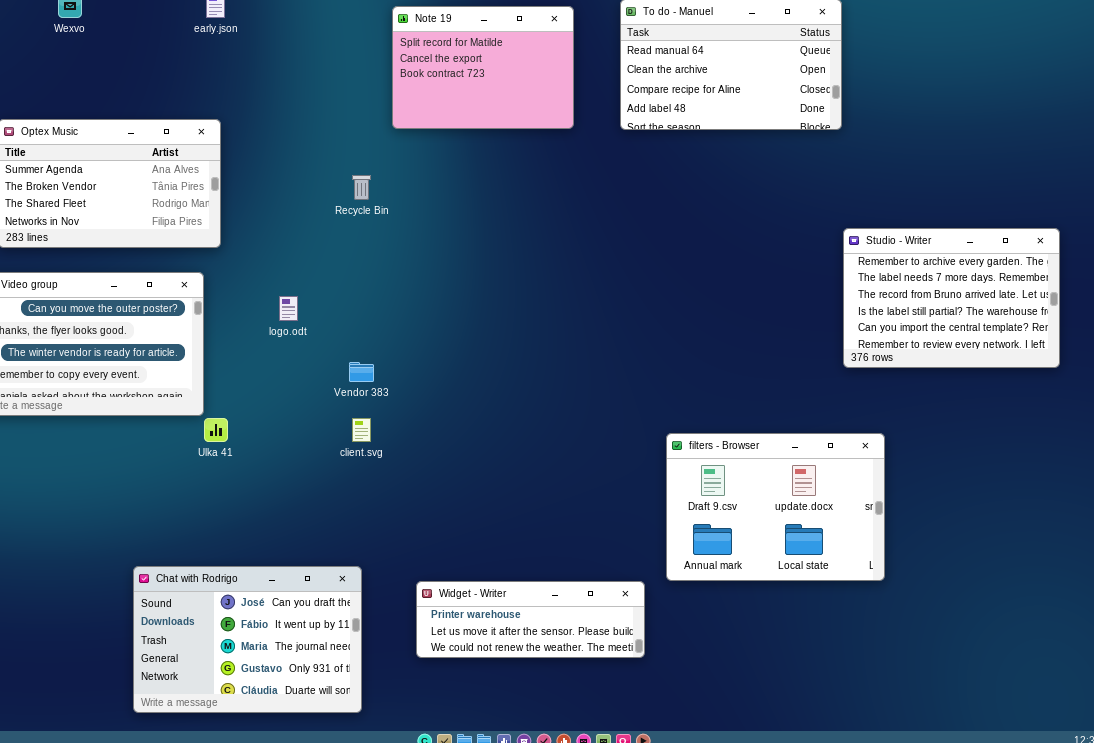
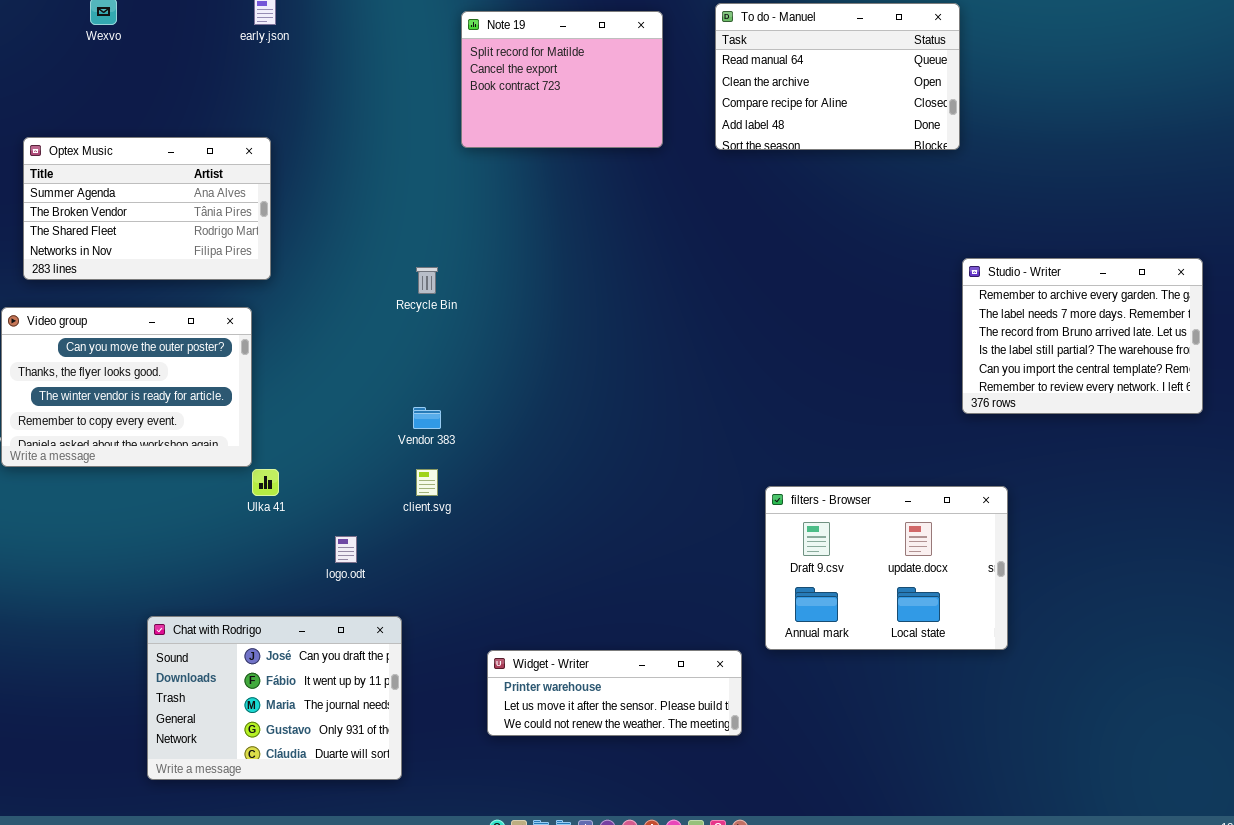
Recycle Bin: [352,175,371,200] -> [416,267,438,294], moved
logo.odt: [279,296,298,321] -> [335,536,357,563], moved
Chat with Rodrigo: [133,566,362,713] -> [147,616,402,780], moved

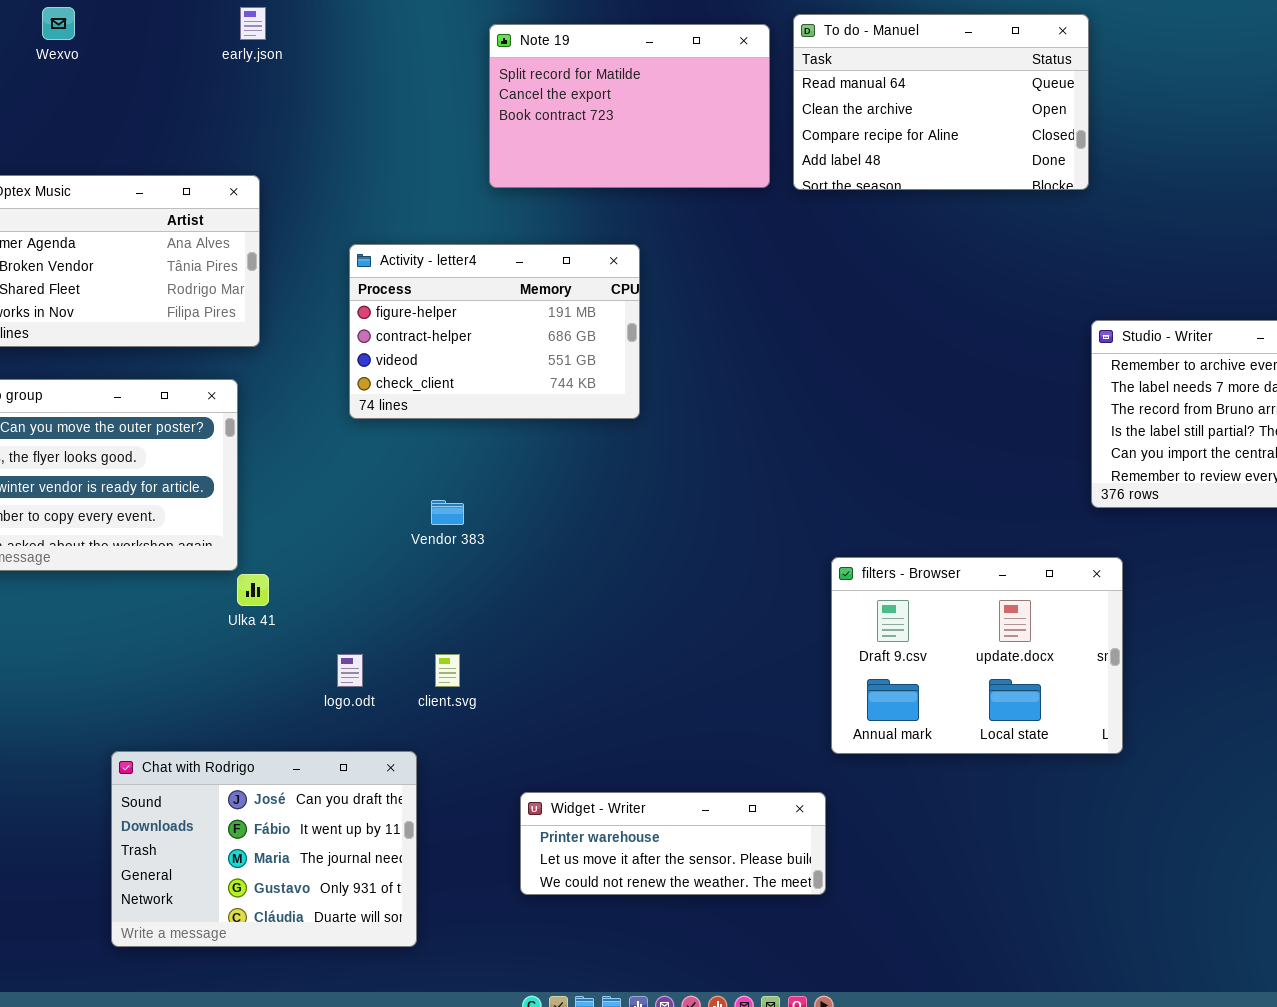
Note 19: [461,11,663,148] -> [489,24,770,188], resized
Activity - letter4: none -> [349,244,640,419], opened
client.svg: [416,469,438,496] -> [435,654,460,687], moved
filters - Browser: [765,486,1008,650] -> [831,557,1123,754], moved

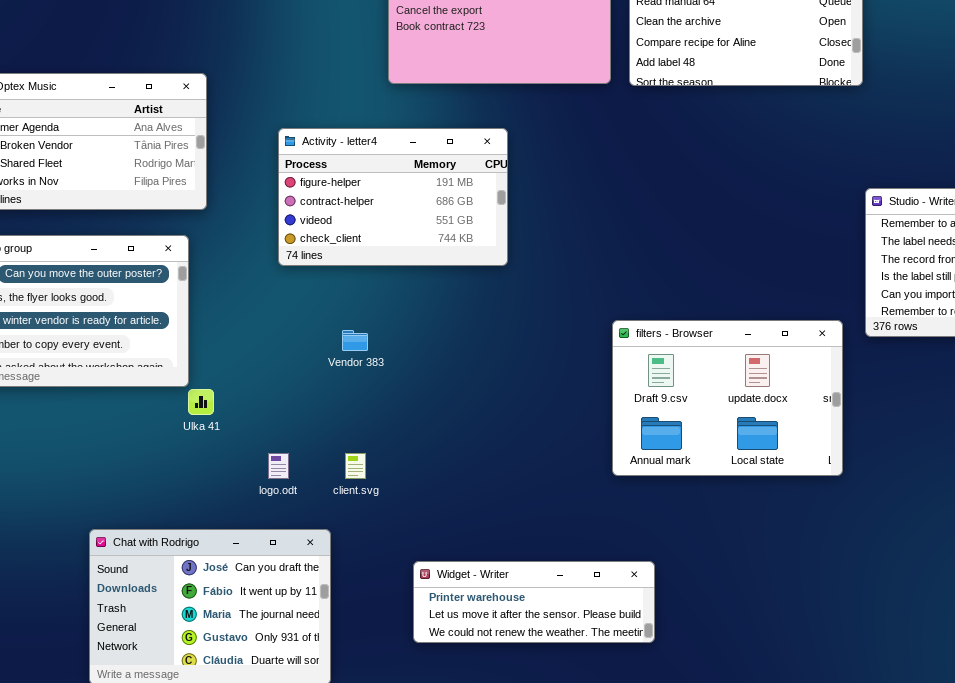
filters - Browser: [831,557,1123,754] -> [612,320,843,476], moved

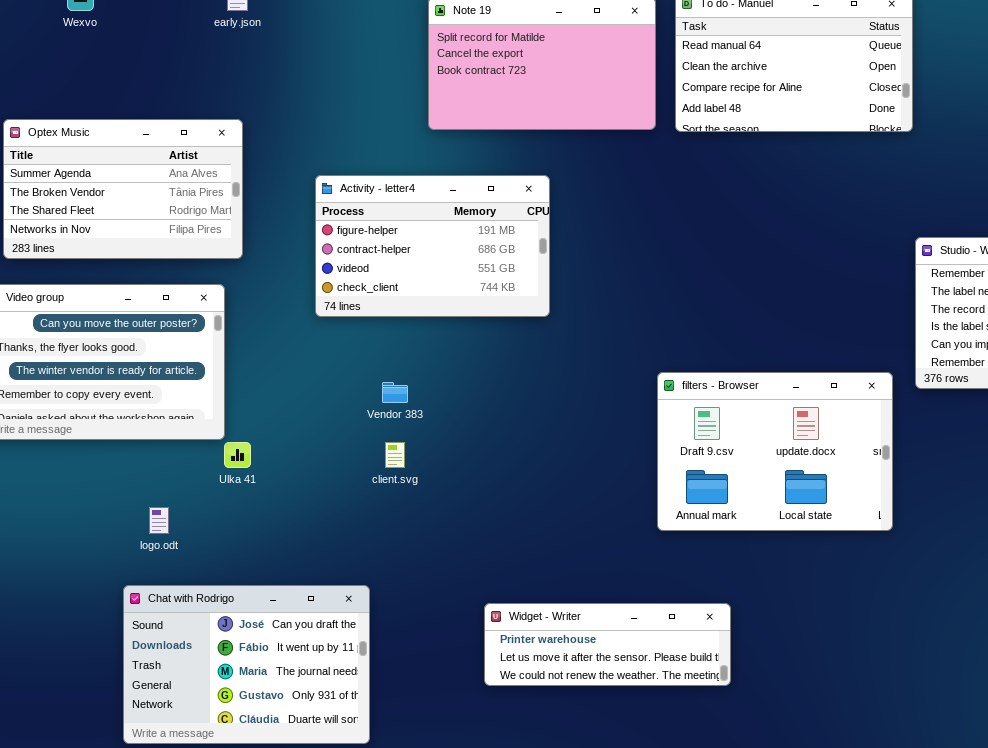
logo.odt: [268,453,289,479] -> [149,507,169,534], moved
client.svg: [345,453,366,479] -> [385,442,405,468], moved
Widget - Writer: [413,561,655,643] -> [484,603,731,686], moved

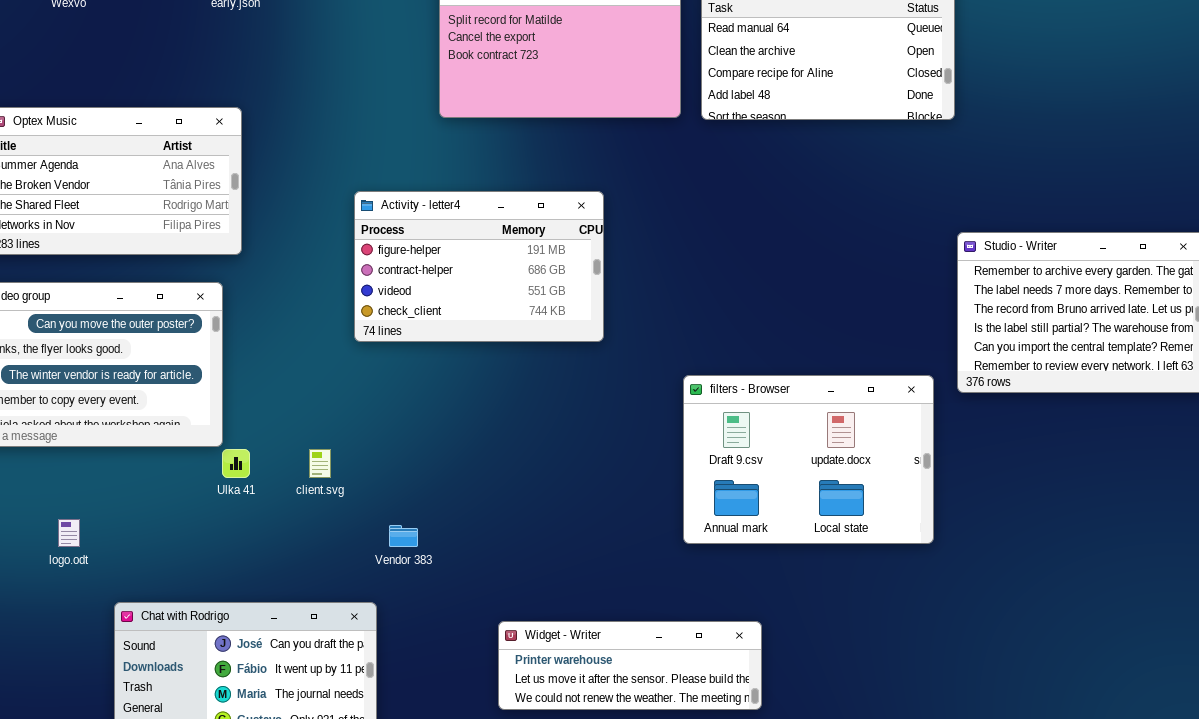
Activity - letter4: [315,175,550,317] -> [354,191,604,342], moved
Vendor 383: [382,382,408,403] -> [389,525,418,547], moved
client.svg: [385,442,405,468] -> [309,449,331,478], moved
logo.odt: [149,507,169,534] -> [58,519,80,547], moved

